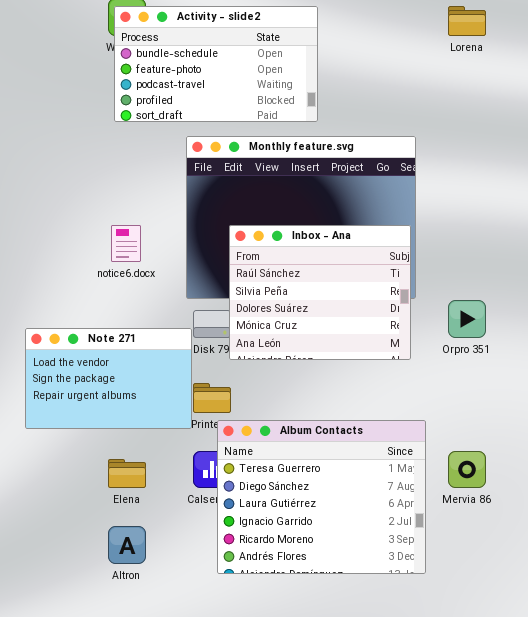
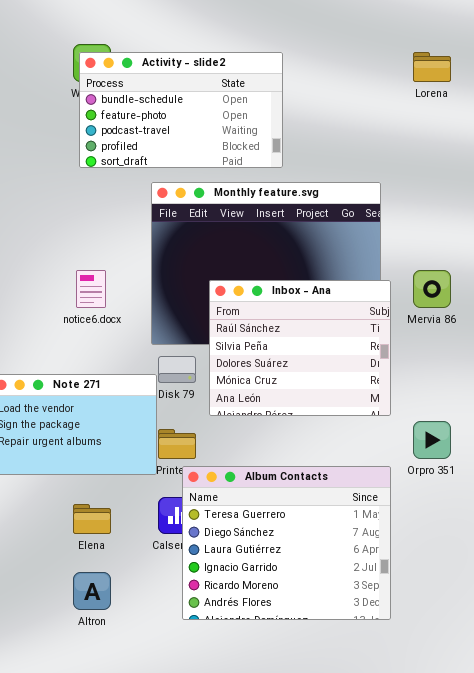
Inbox - Ana: [229,225,411,360] -> [209,280,391,416], moved
Orpro 351: [448,300,486,338] -> [413,421,451,459], moved
Mervia 86: [448,451,486,488] -> [413,270,451,308], moved

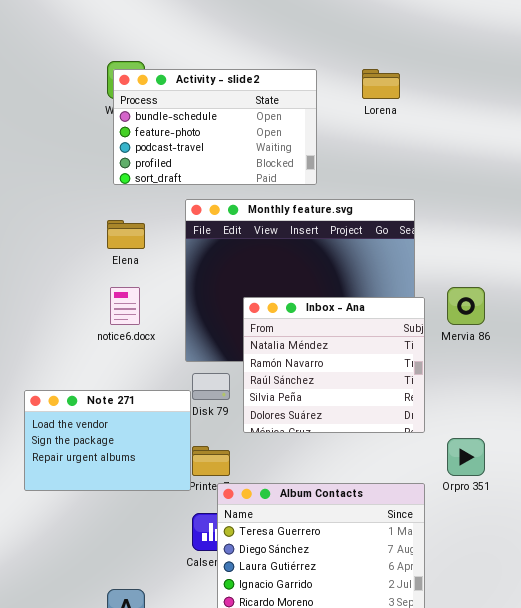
Lorena: [413,52,451,82] -> [362,69,400,99], moved
Inbox - Ana: [209,280,391,416] -> [243,297,425,433], scrolled up 2 rows
Elena: [73,504,111,534] -> [107,220,145,249], moved

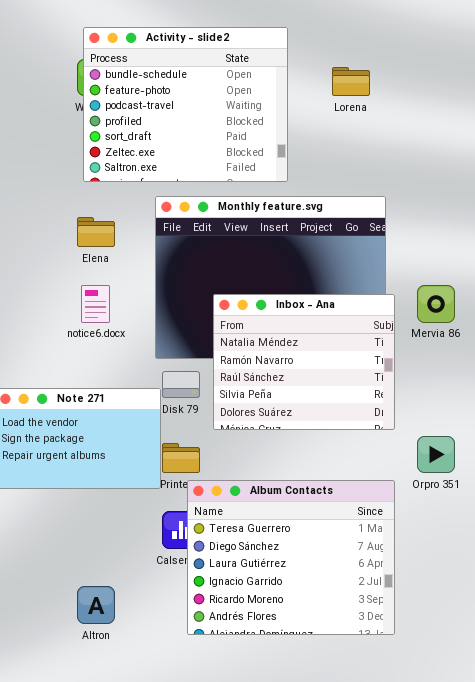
Activity - slide2: [113,69,317,185] -> [83,27,288,182], resized

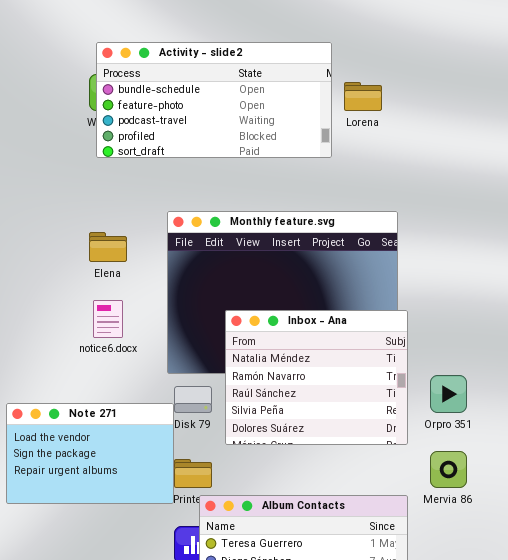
Activity - slide2: [83,27,288,182] -> [96,42,332,158], resized
Mervia 86: [417,285,455,323] -> [430,451,467,488], moved
Orpro 351: [417,436,455,473] -> [430,375,467,413], moved

